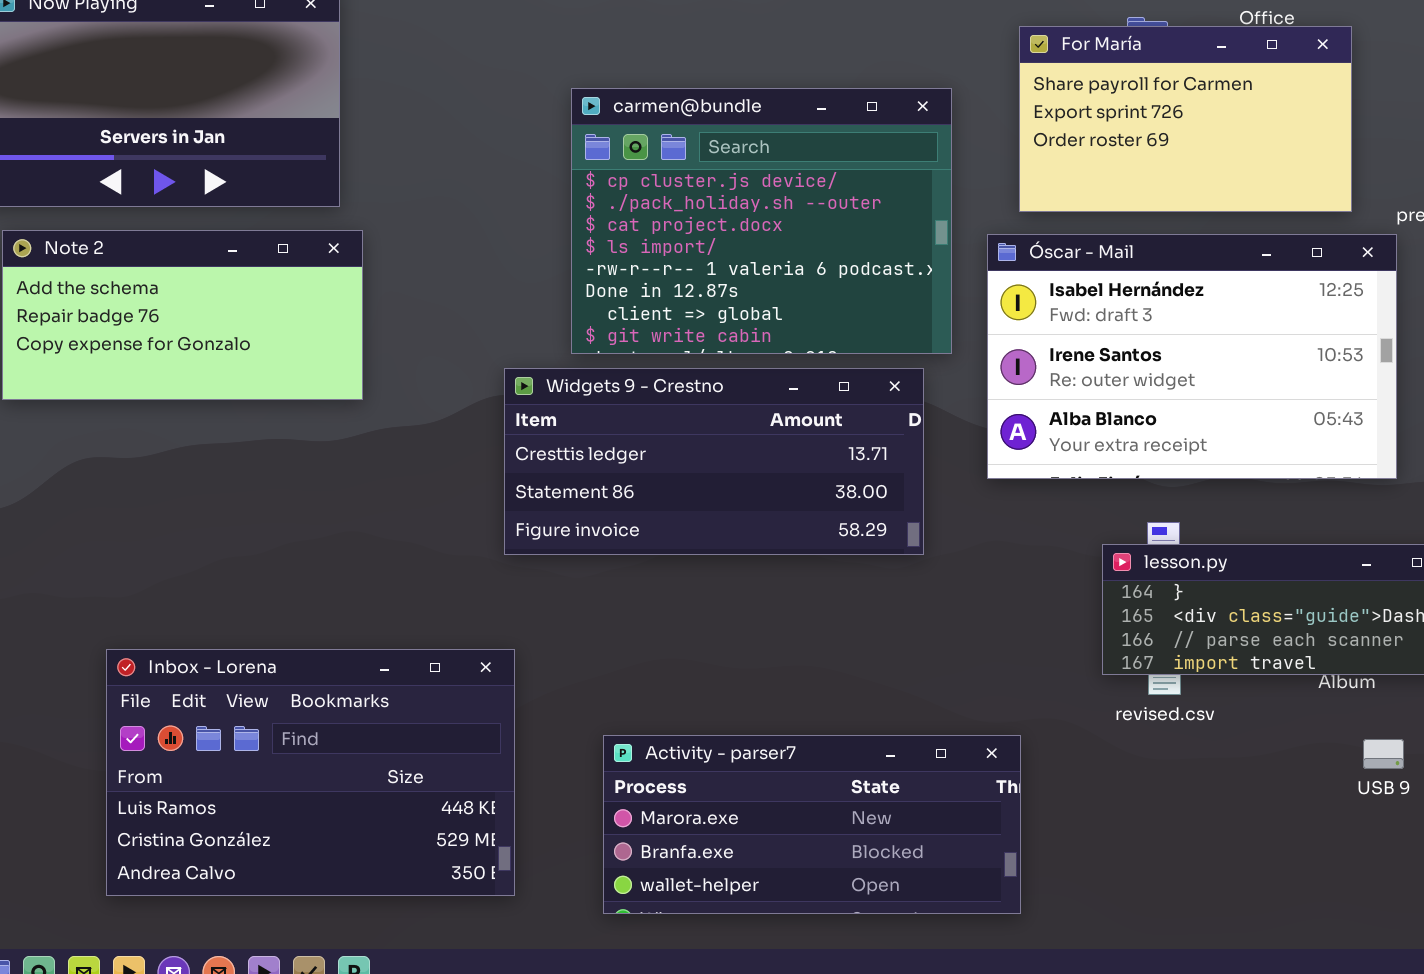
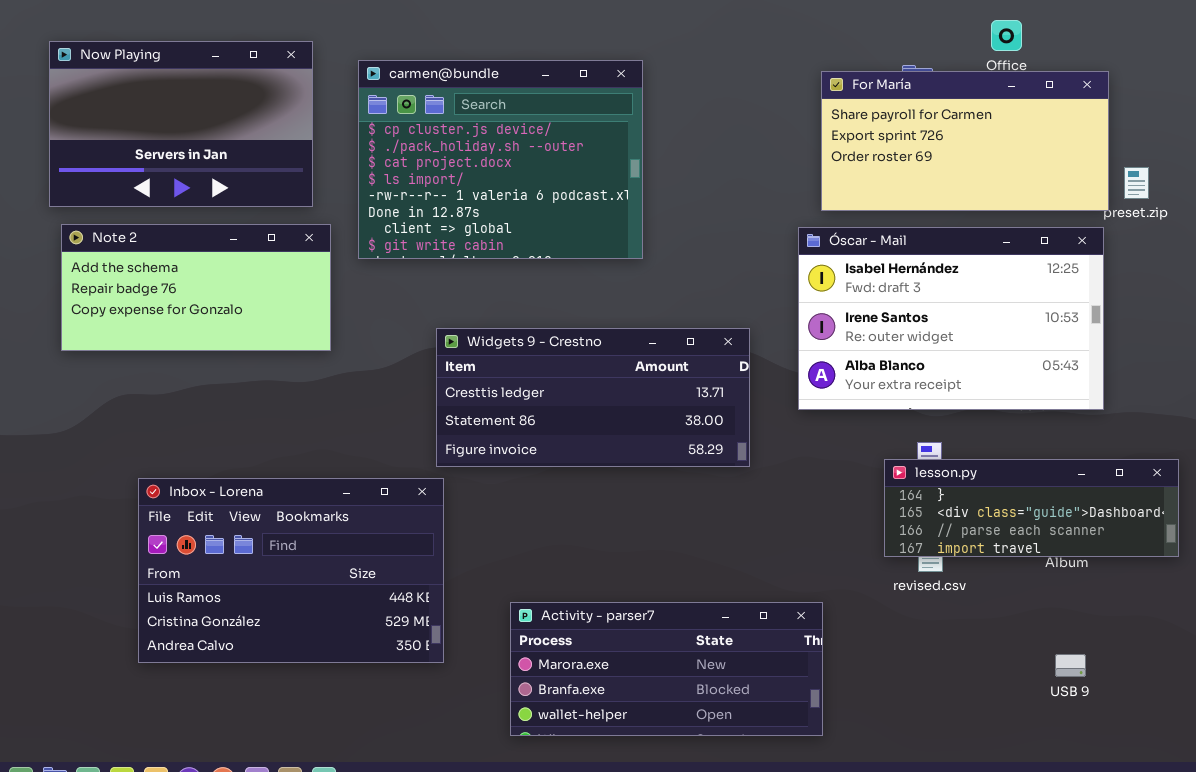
For María: [1019,26,1352,212] -> [821,71,1109,211], resized
carmen@bundle: [571,88,952,354] -> [358,60,643,259], moved
Inbox - Lorena: [106,649,515,896] -> [138,478,444,663], moved
USB 9: [1363,739,1404,769] -> [1055,654,1086,677], moved

